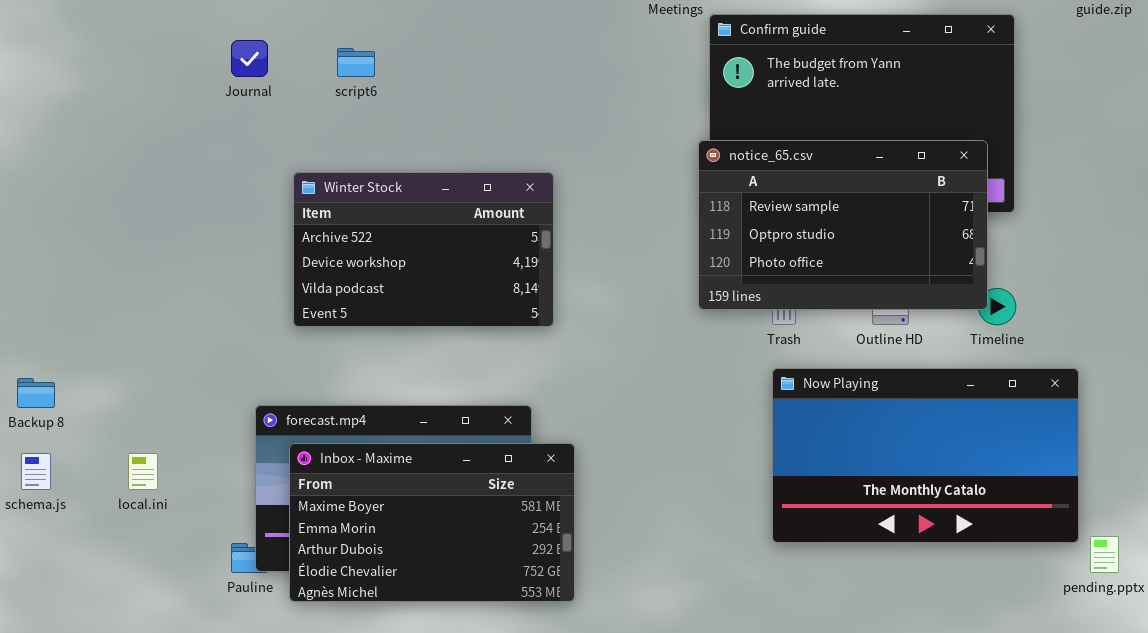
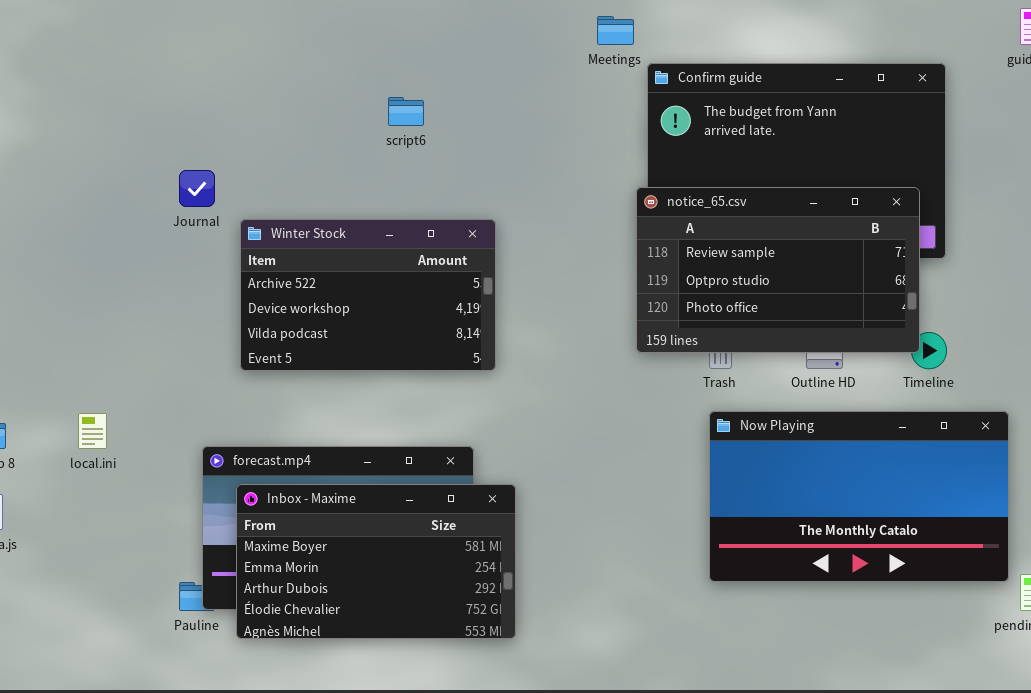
Journal: [231,40,268,77] -> [179,170,215,207], moved
script6: [337,48,375,77] -> [388,97,424,126], moved
local.ini: [128,453,158,490] -> [78,413,107,449], moved

